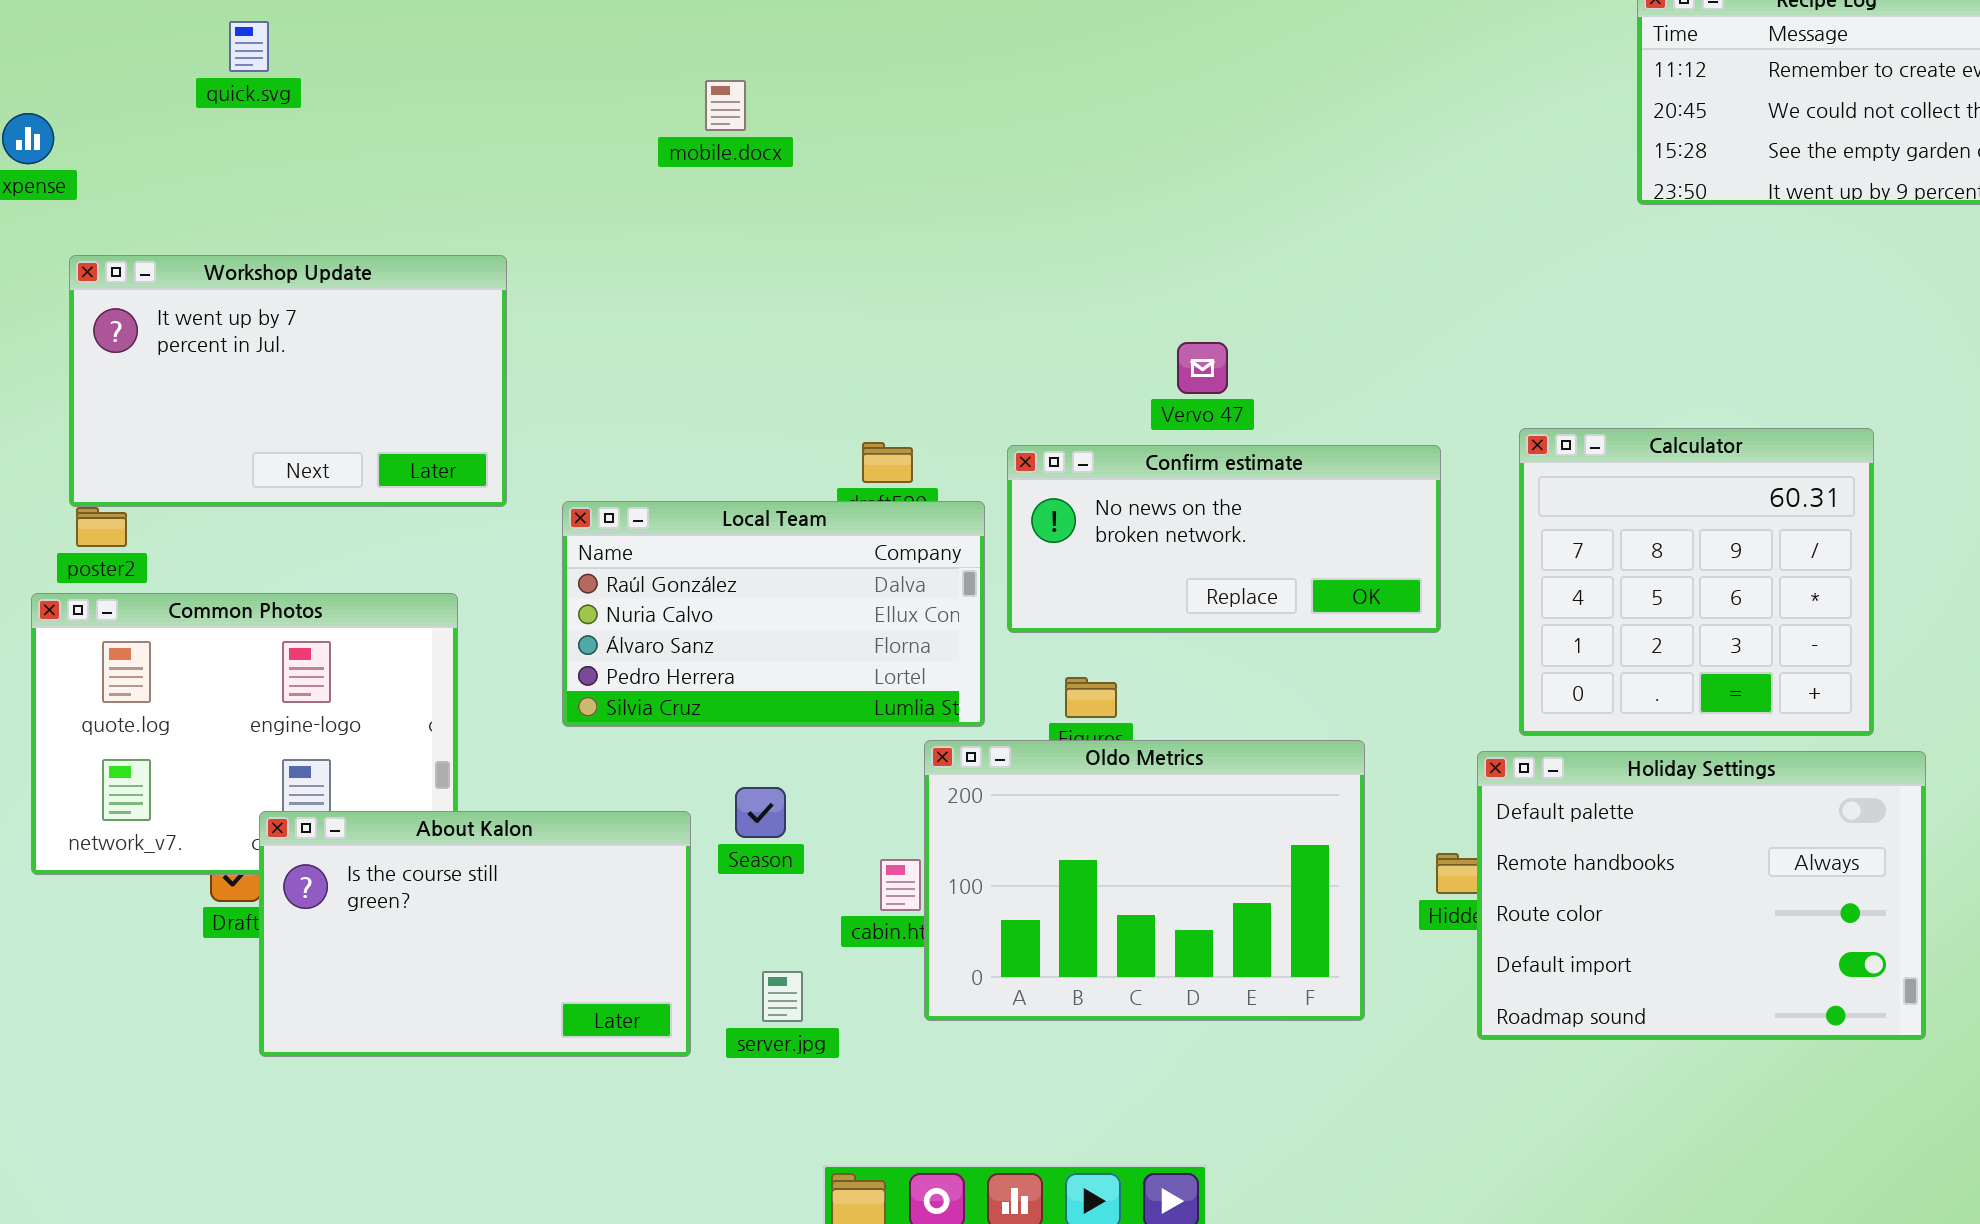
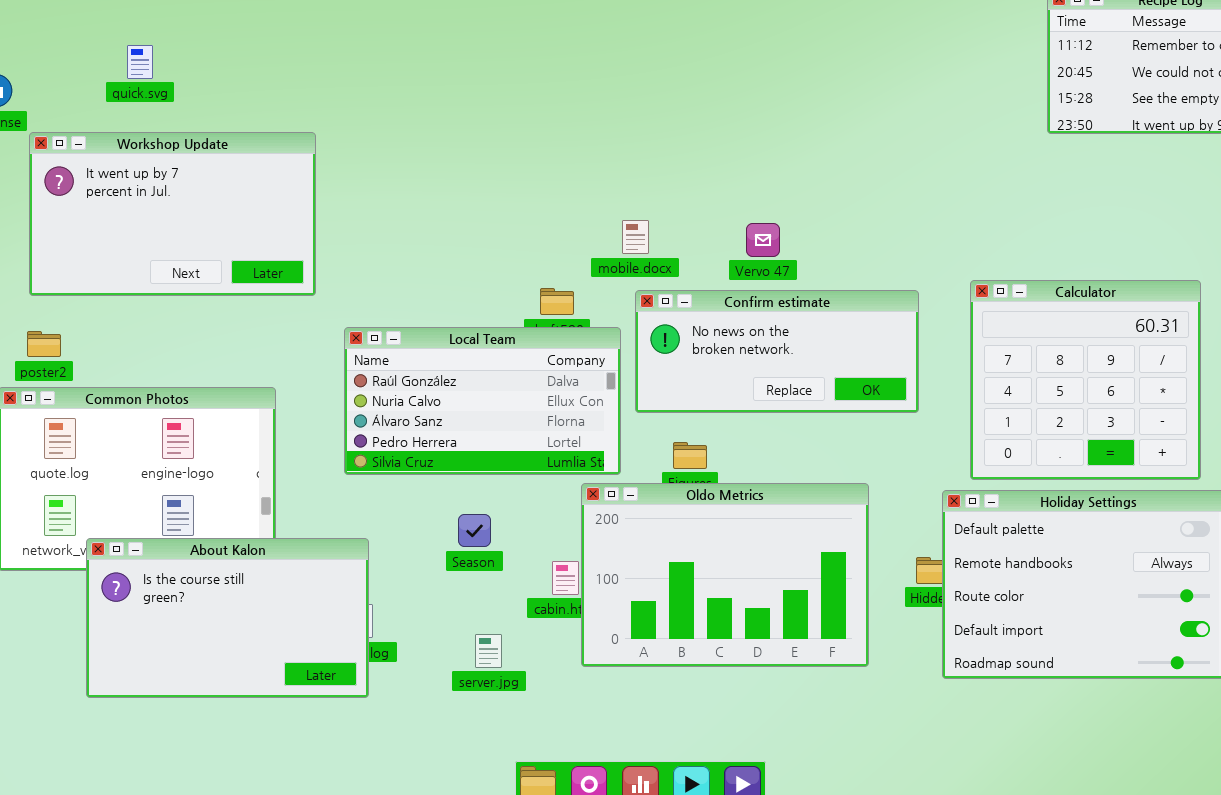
quick.svg: [229,21,269,72] -> [127,45,153,79], moved
mobile.docx: [705,80,746,131] -> [622,220,649,254], moved
Workshop Update: [69,255,507,507] -> [29,132,316,296], moved
About Kalon: [259,811,691,1057] -> [86,538,369,698], moved

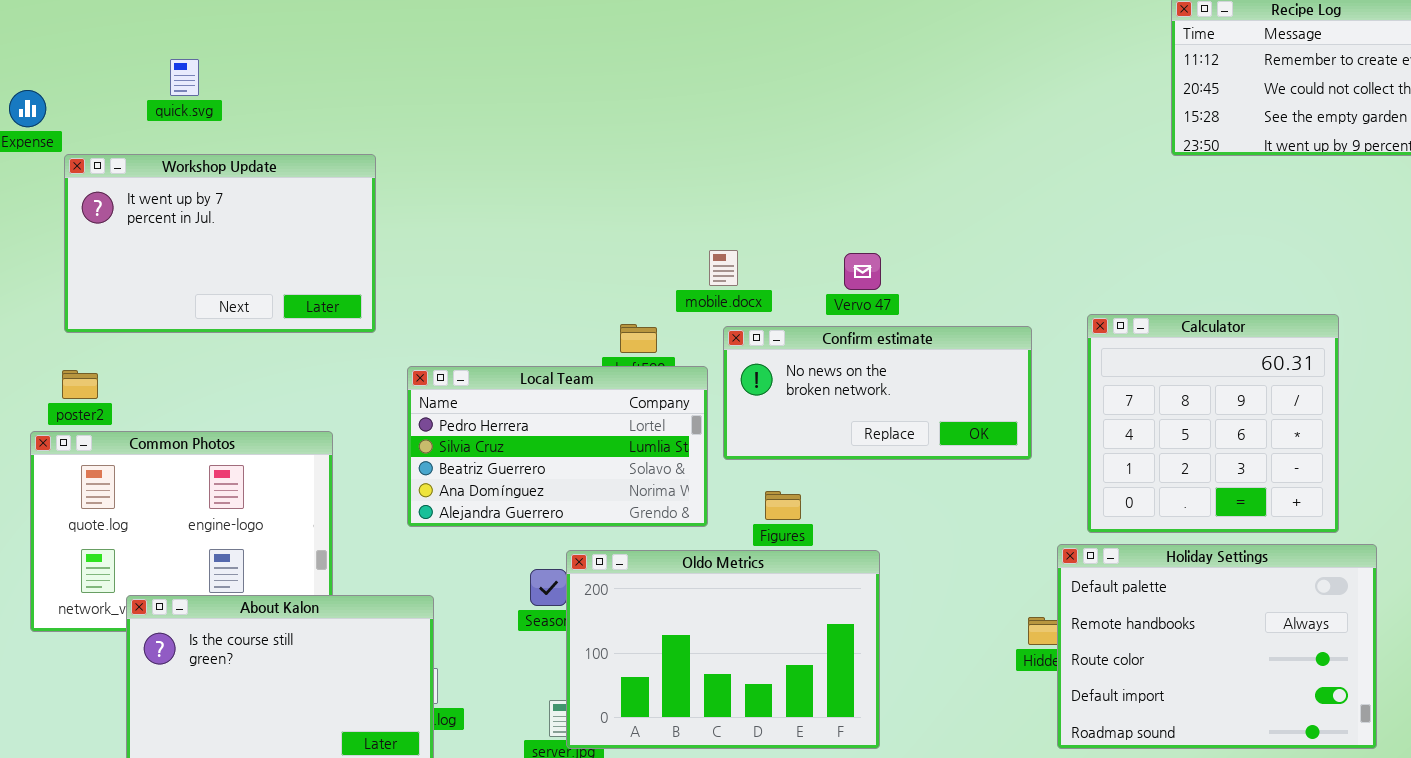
Local Team: [344,327,621,475] -> [407,366,708,527], scrolled down 3 rows
Oldo Metrics: [581,483,869,667] -> [566,550,880,749], moved

